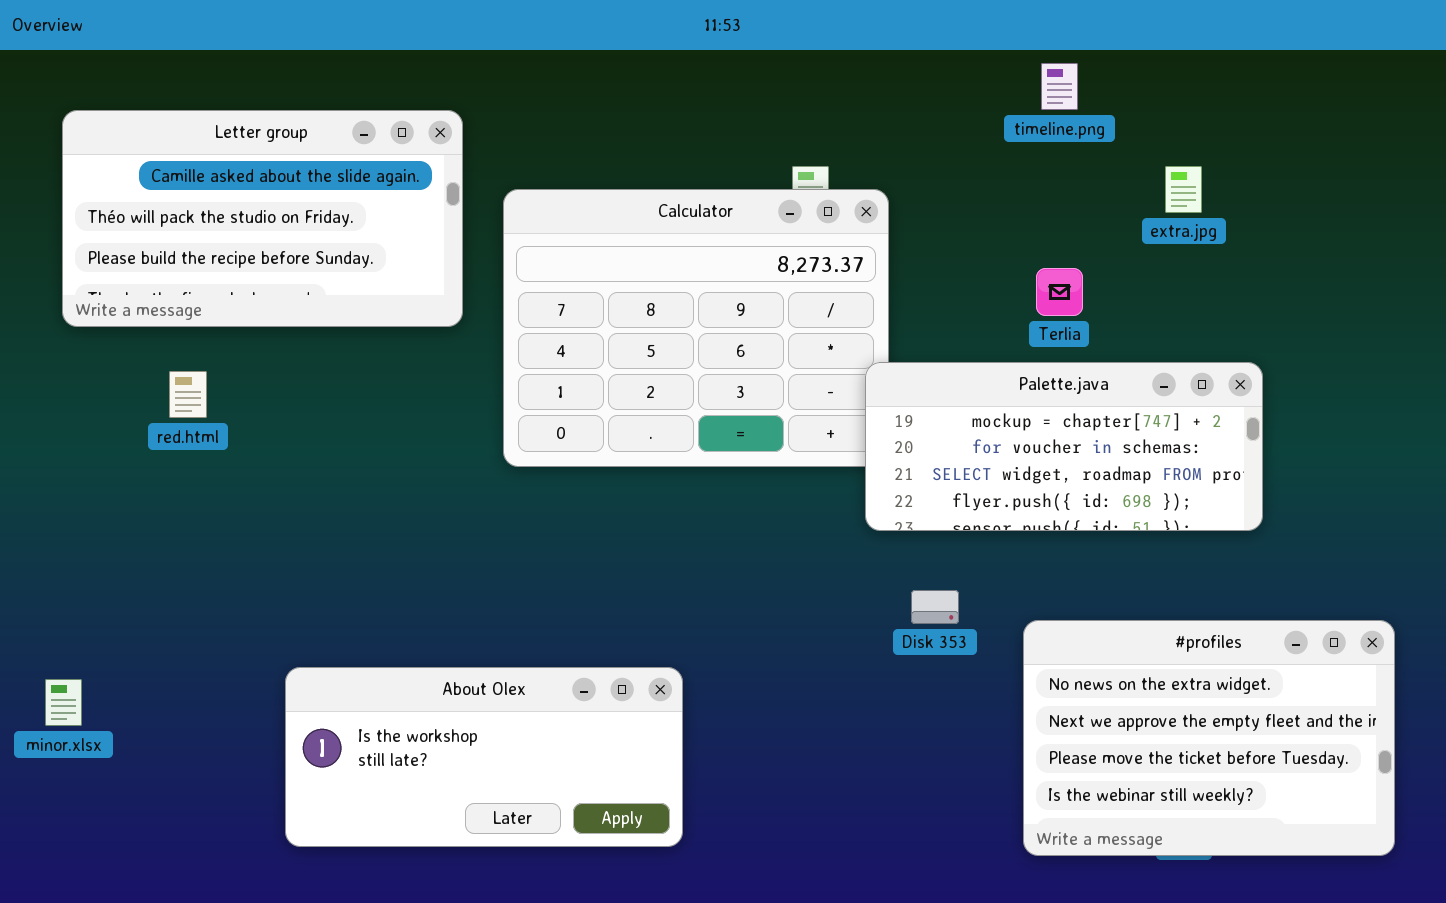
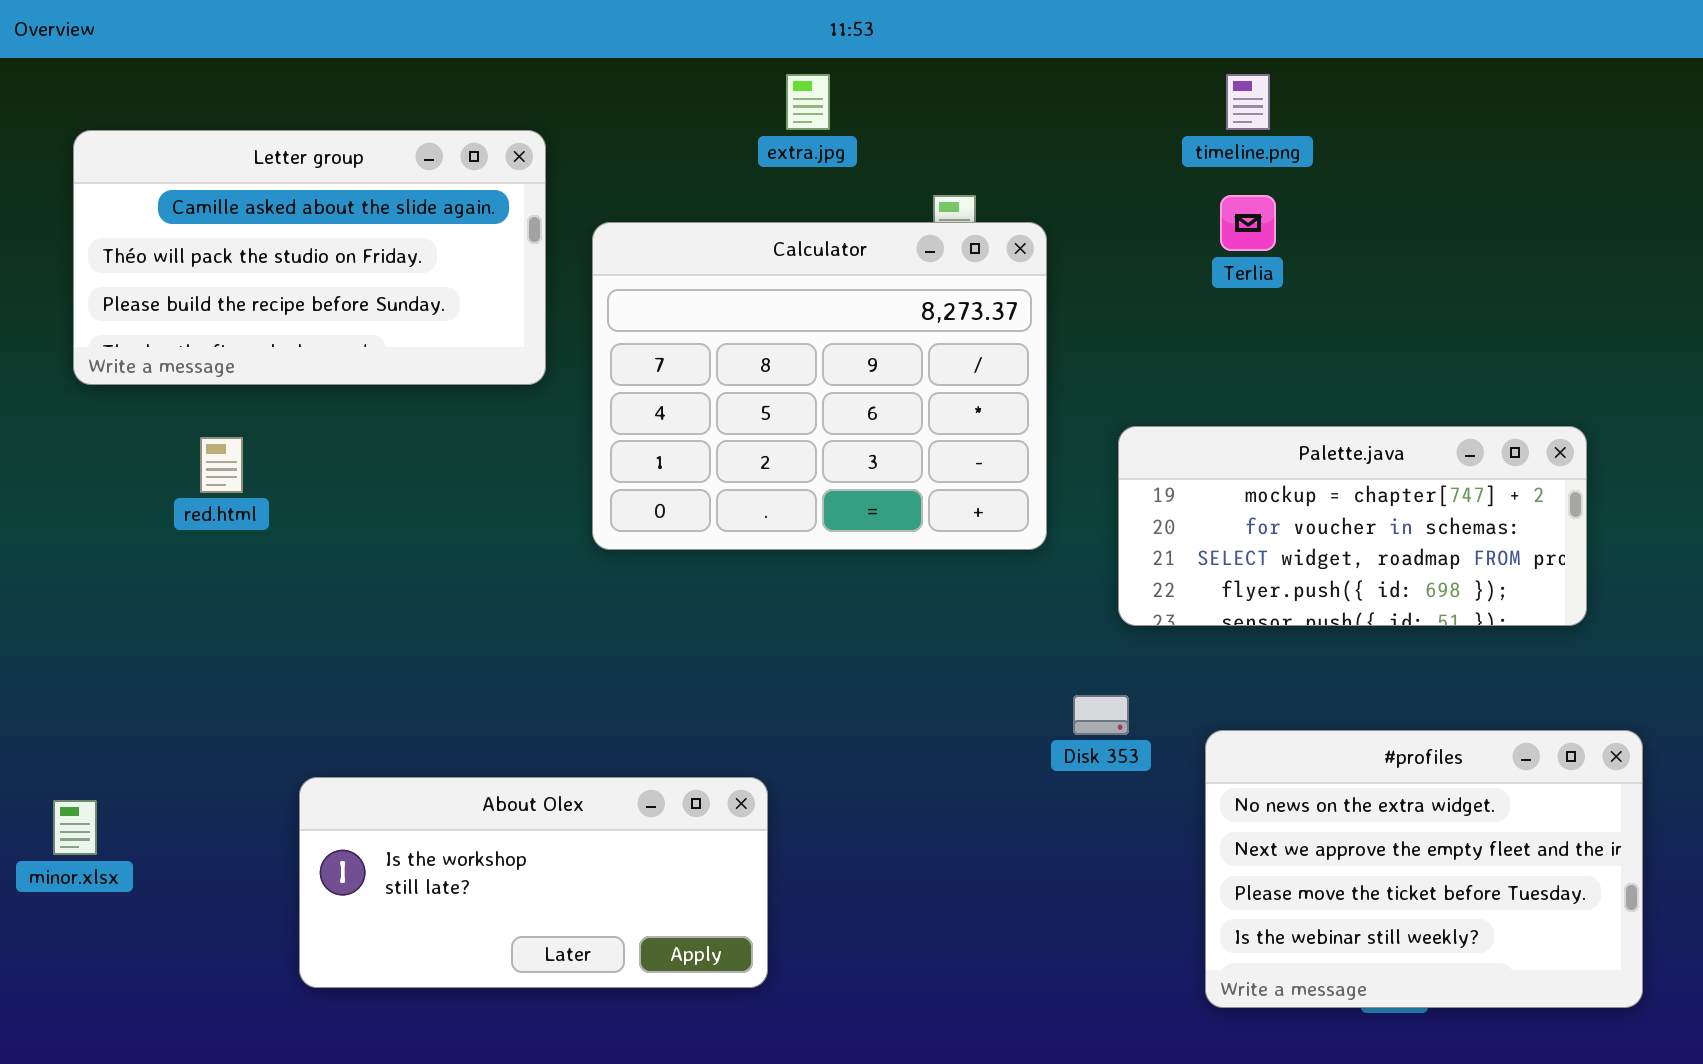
extra.jpg: [1165,166,1202,213] -> [786,74,830,130], moved
Terlia: [1036,268,1083,316] -> [1220,195,1276,251], moved
Palette.java: [865,362,1263,531] -> [1118,426,1587,626], moved
About Olex: [285,667,683,847] -> [299,777,768,988], moved

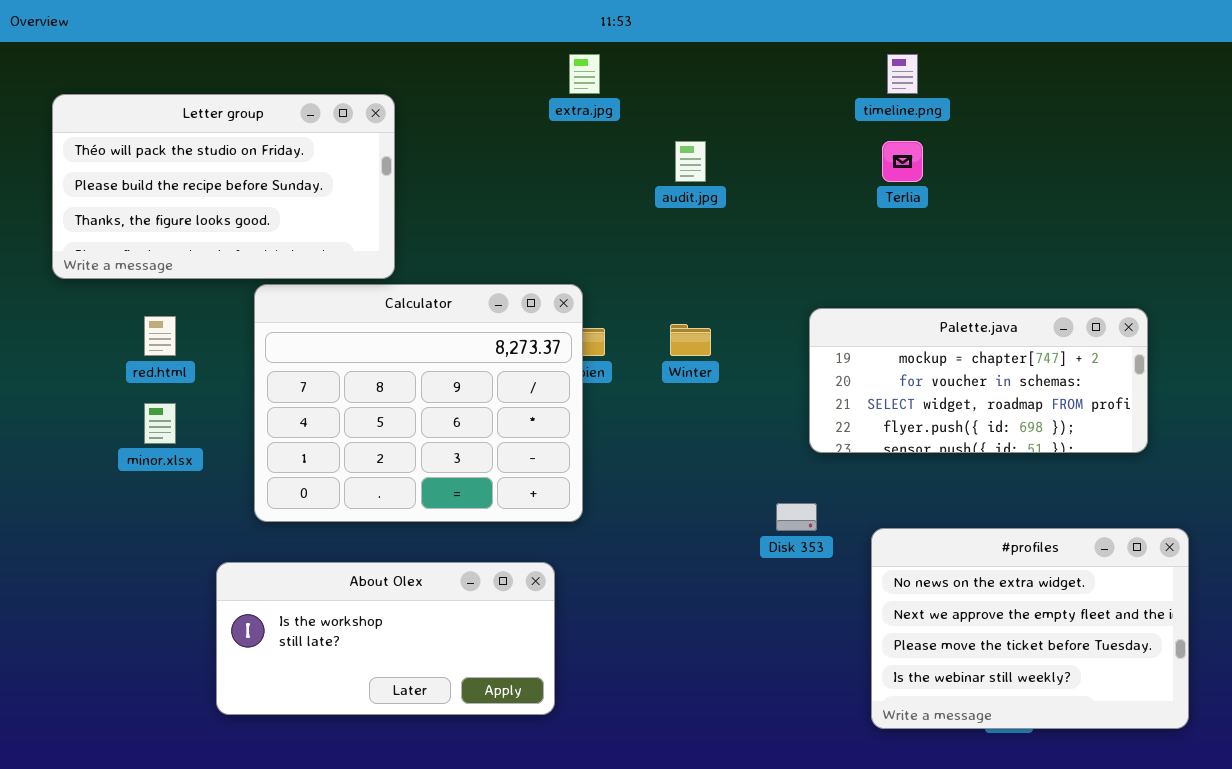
Letter group: [73,130,546,385] -> [52,94,395,279], scrolled down 1 row
Calculator: [592,222,1047,550] -> [254,284,583,522], moved
minor.xlsx: [53,800,97,855] -> [144,403,176,444], moved

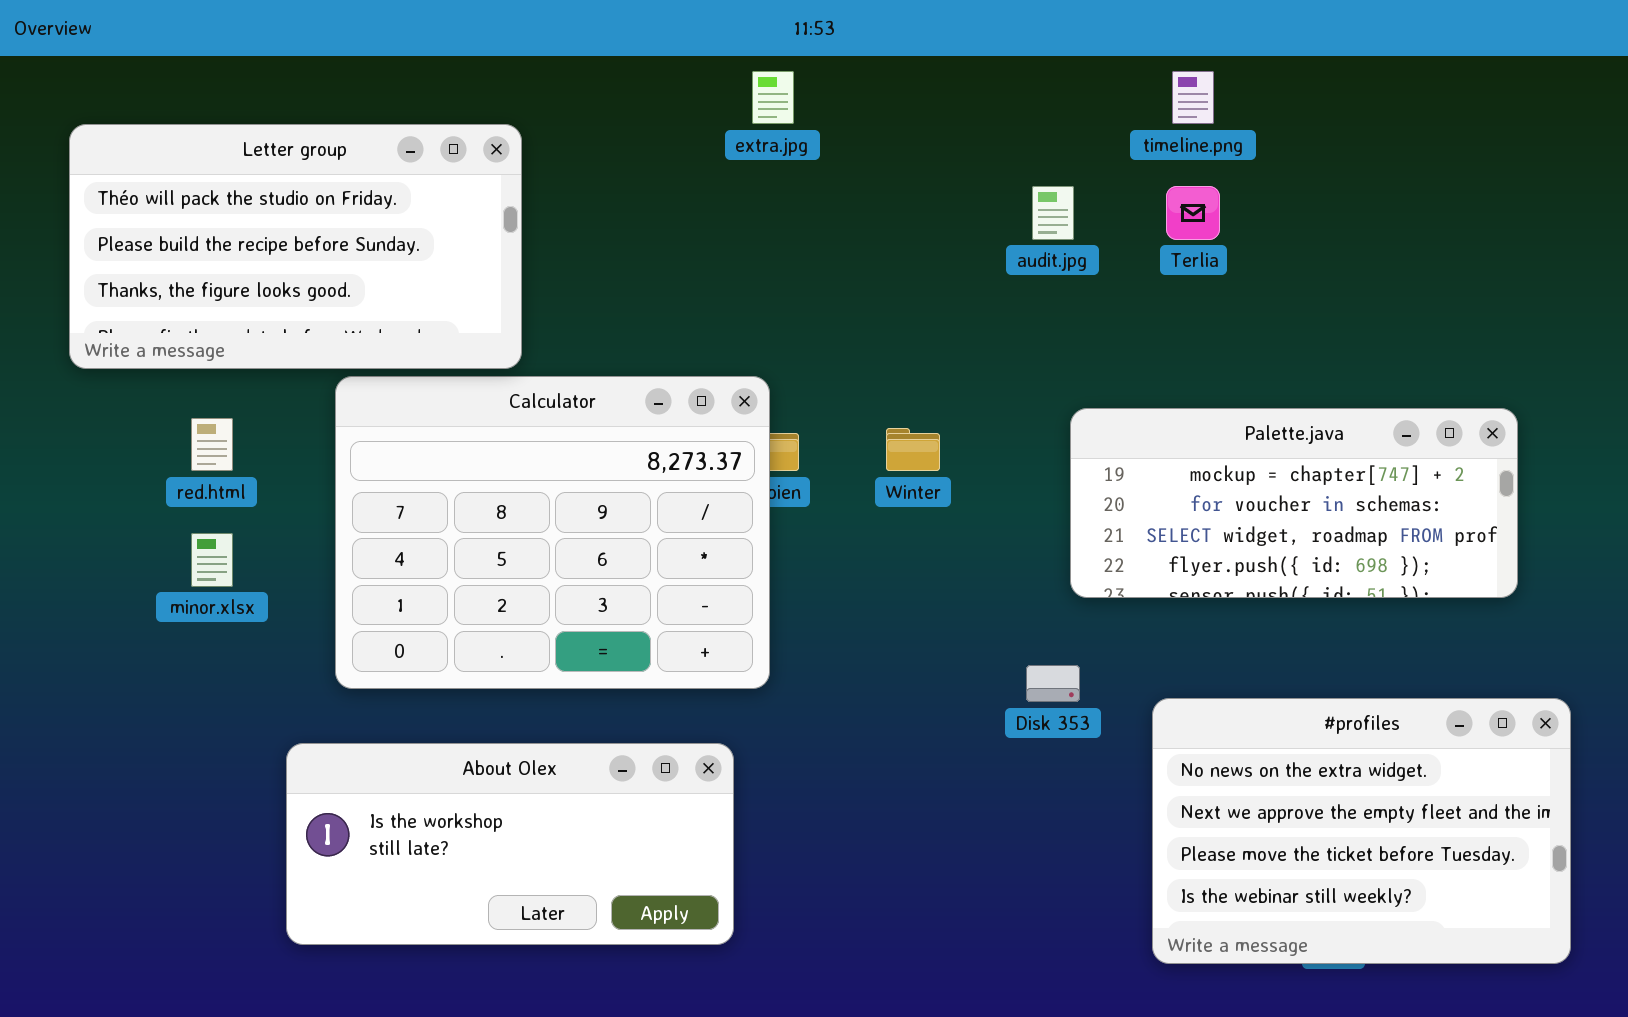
audit.jpg: [675,141,706,182] -> [1032,186,1074,240], moved

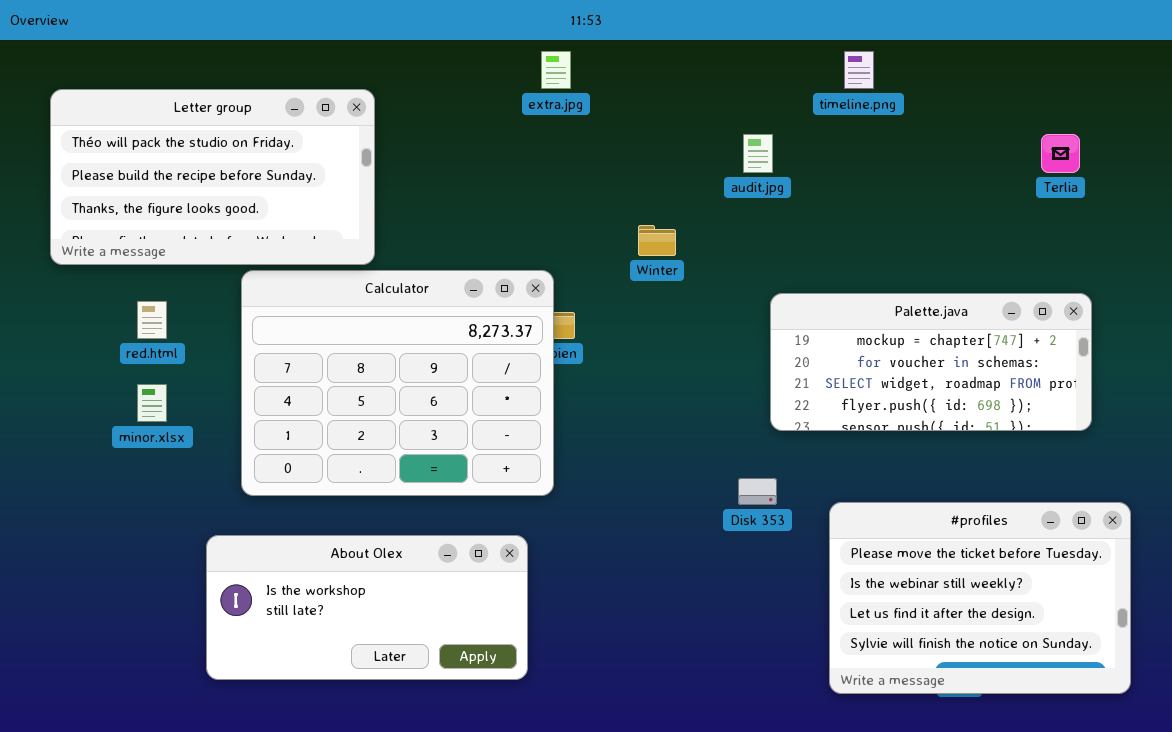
Terlia: [1166,186,1220,240] -> [1041,134,1080,173], moved
Winter: [886,428,940,471] -> [638,225,676,256], moved
#profiles: [1152,698,1571,964] -> [829,502,1131,694], scrolled down 2 rows

